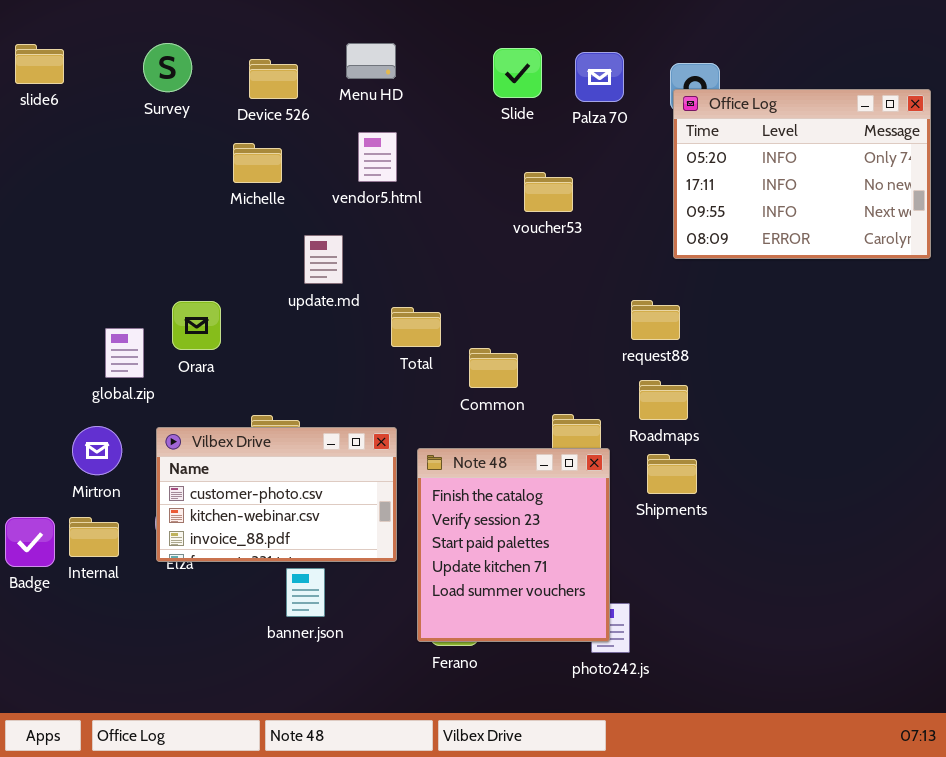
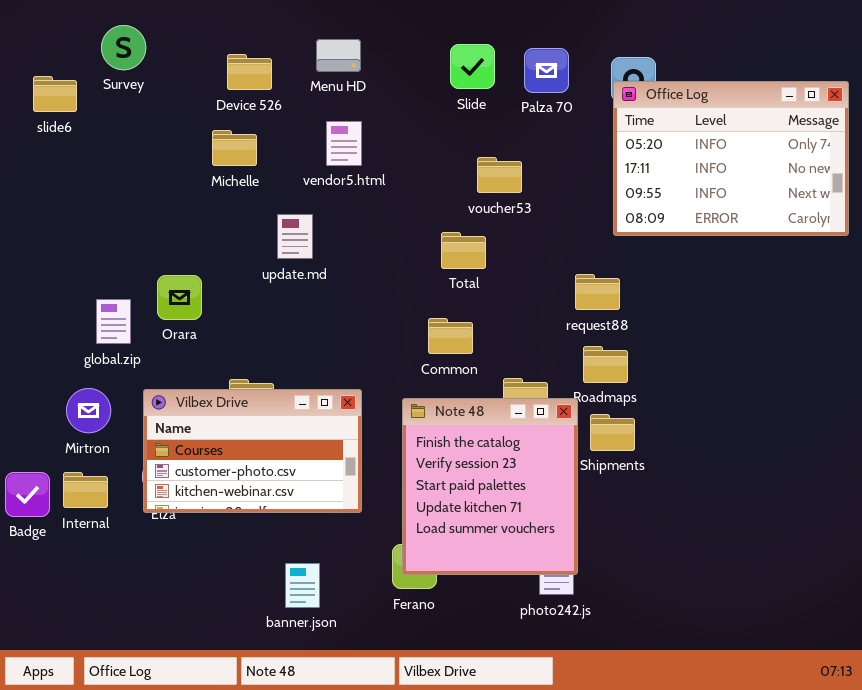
Survey: [143,43,192,92] -> [101,25,146,70], moved
slide6: [15,44,64,84] -> [33,76,77,112], moved
Total: [391,307,441,347] -> [441,232,486,269], moved
Vilbex Drive: [156,427,397,562] -> [143,389,362,513], scrolled up 1 row
Note 48: [417,448,610,642] -> [402,398,578,575], moved
banner.json: [286,568,325,617] -> [285,563,320,608], moved

